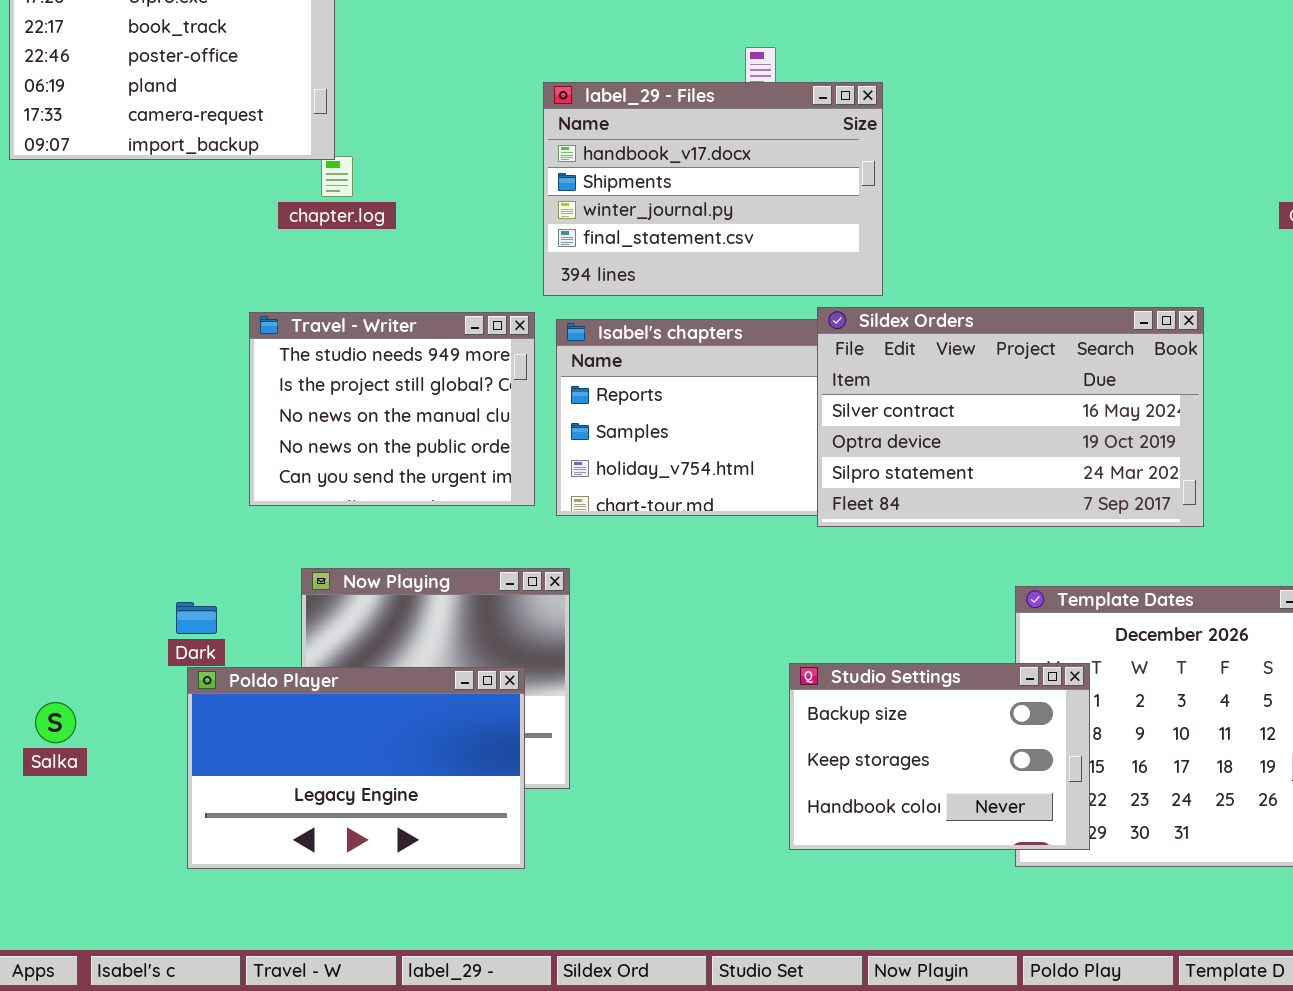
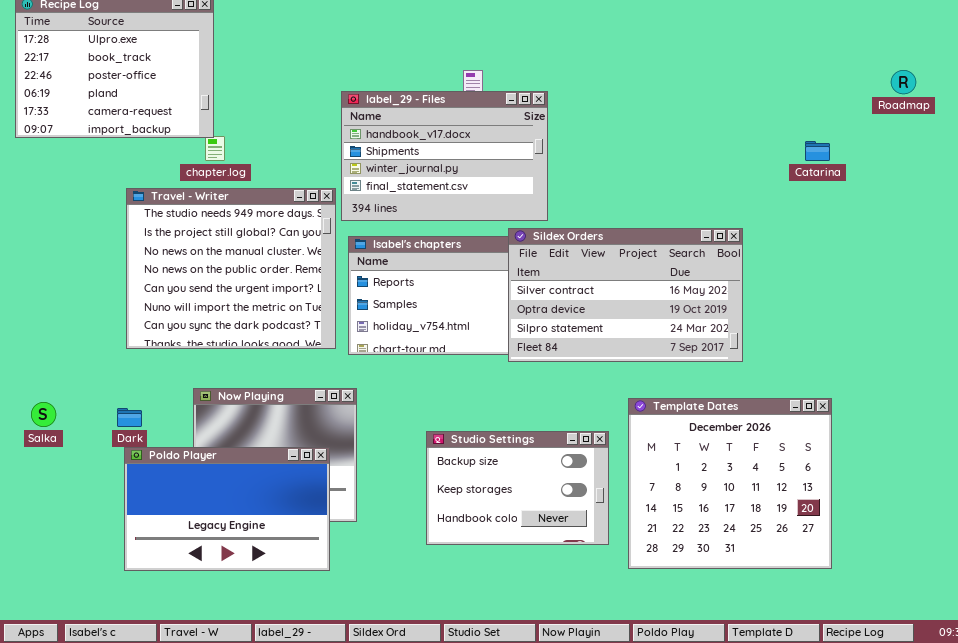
Travel - Writer: [249,312,535,506] -> [126,188,336,349], resized
Studio Settings: [789,663,1090,850] -> [426,431,609,545], moved
Salka: [35,702,76,743] -> [31,402,56,427], moved

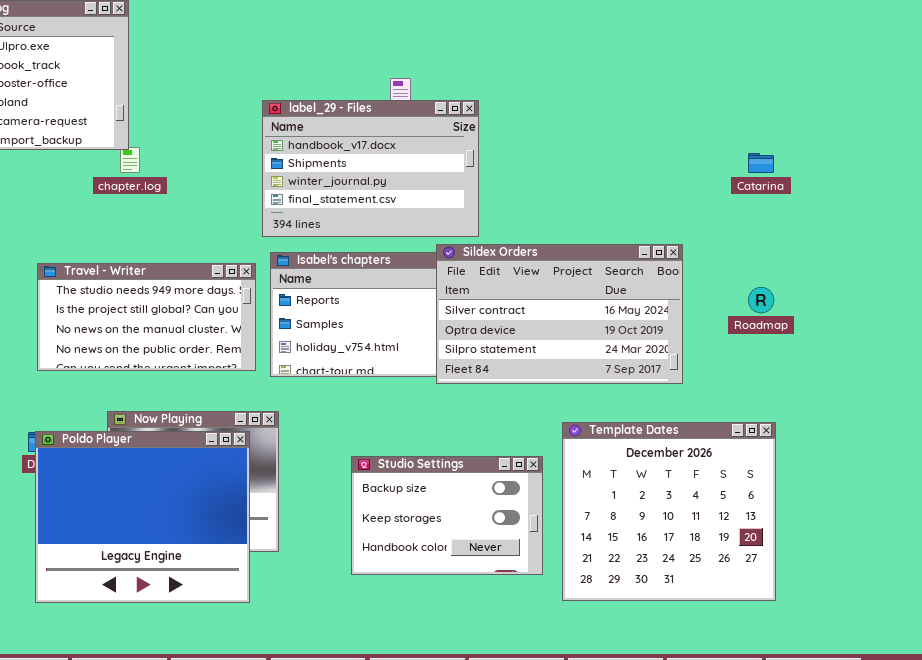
Roadmap: [891,70,916,94] -> [748,287,774,313], moved
Travel - Writer: [126,188,336,349] -> [37,263,256,371], resized
Poldo Player: [124,447,330,571] -> [35,431,250,603], resized

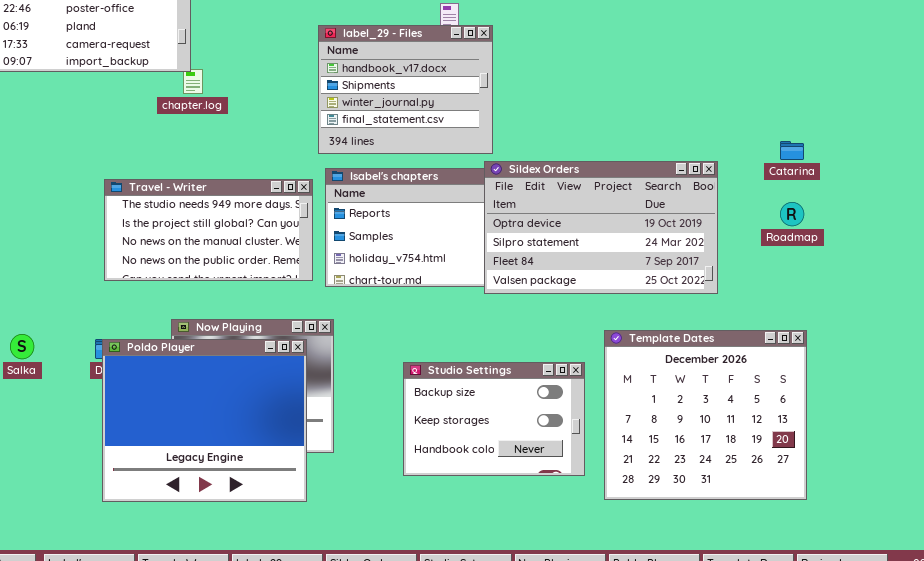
label_29 - Files: [262,100,479,237] -> [318,25,493,154], resized
Catarina: [748,153,774,173] -> [780,141,804,160], moved
Sildex Orders: [436,244,683,384] -> [484,161,718,294], scrolled down 1 row

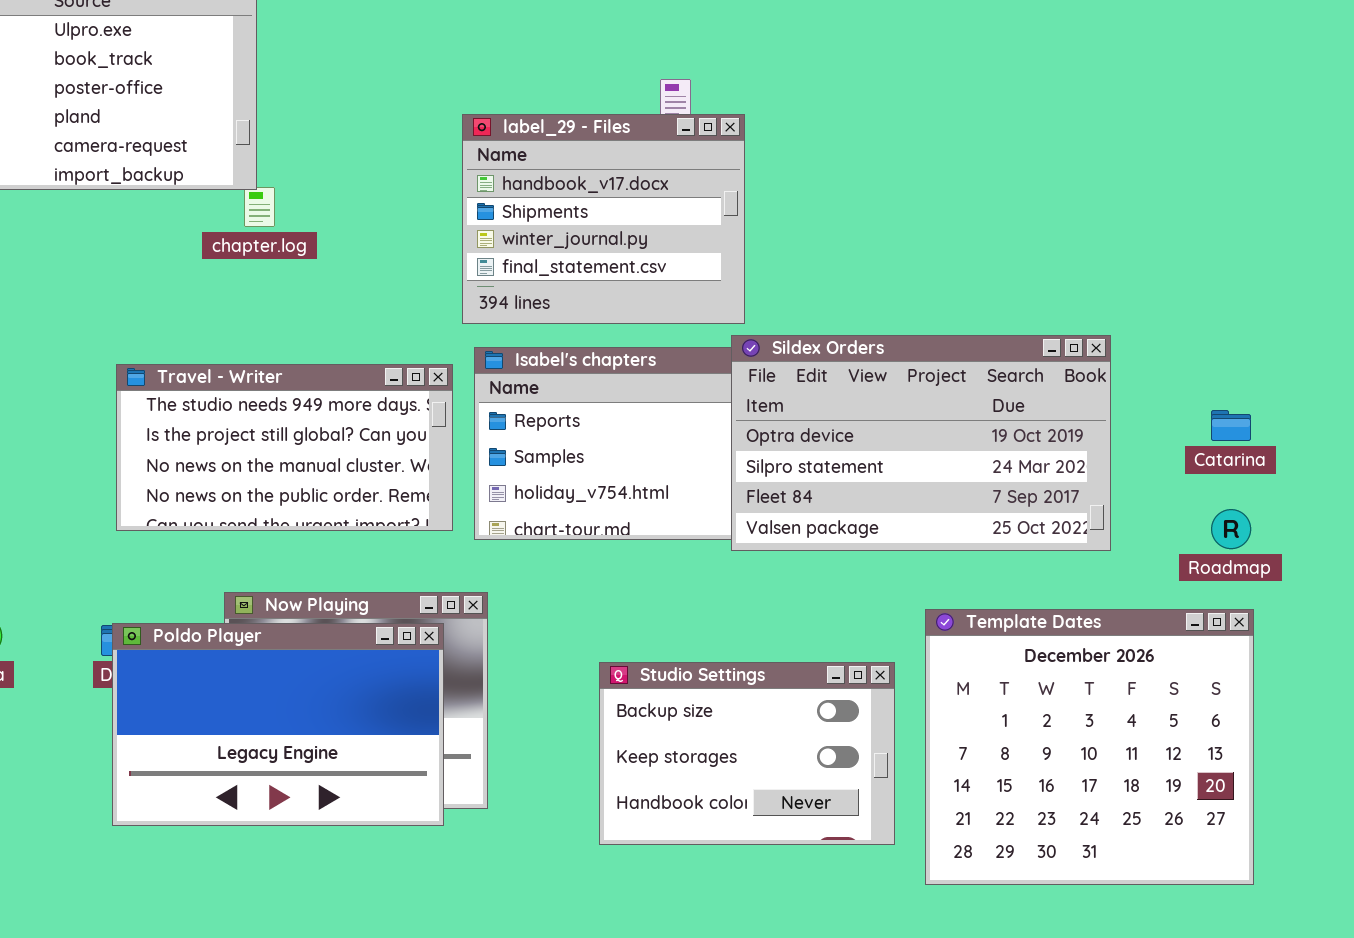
Catarina: [780,141,804,160] -> [1211,410,1251,441], moved
Roadmap: [780,202,804,226] -> [1211,509,1251,549], moved
Poldo Player: [102,339,307,502] -> [112,623,444,826], resized

